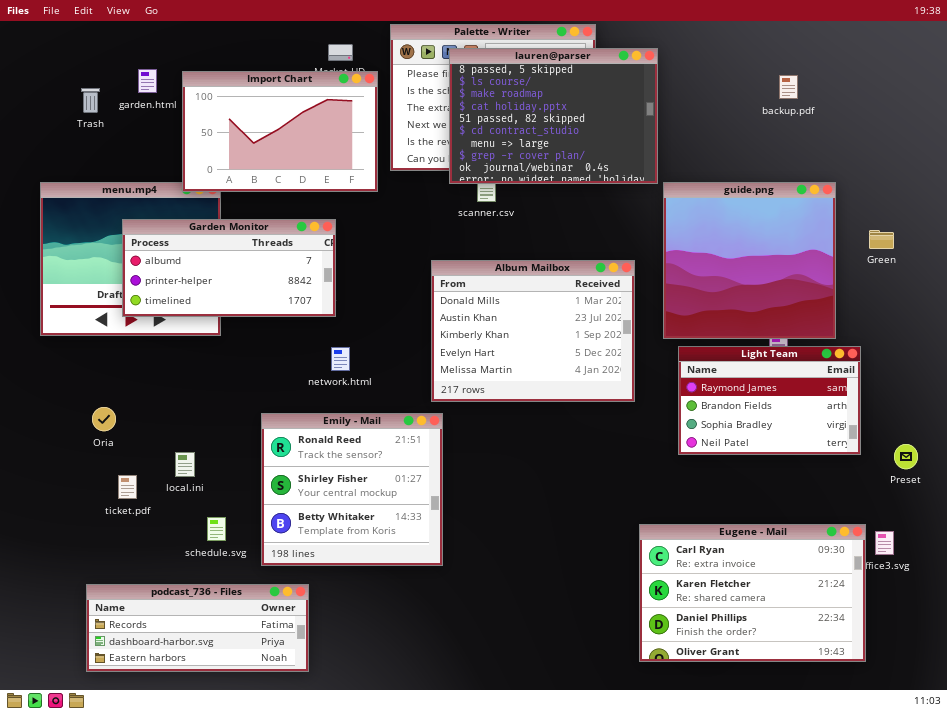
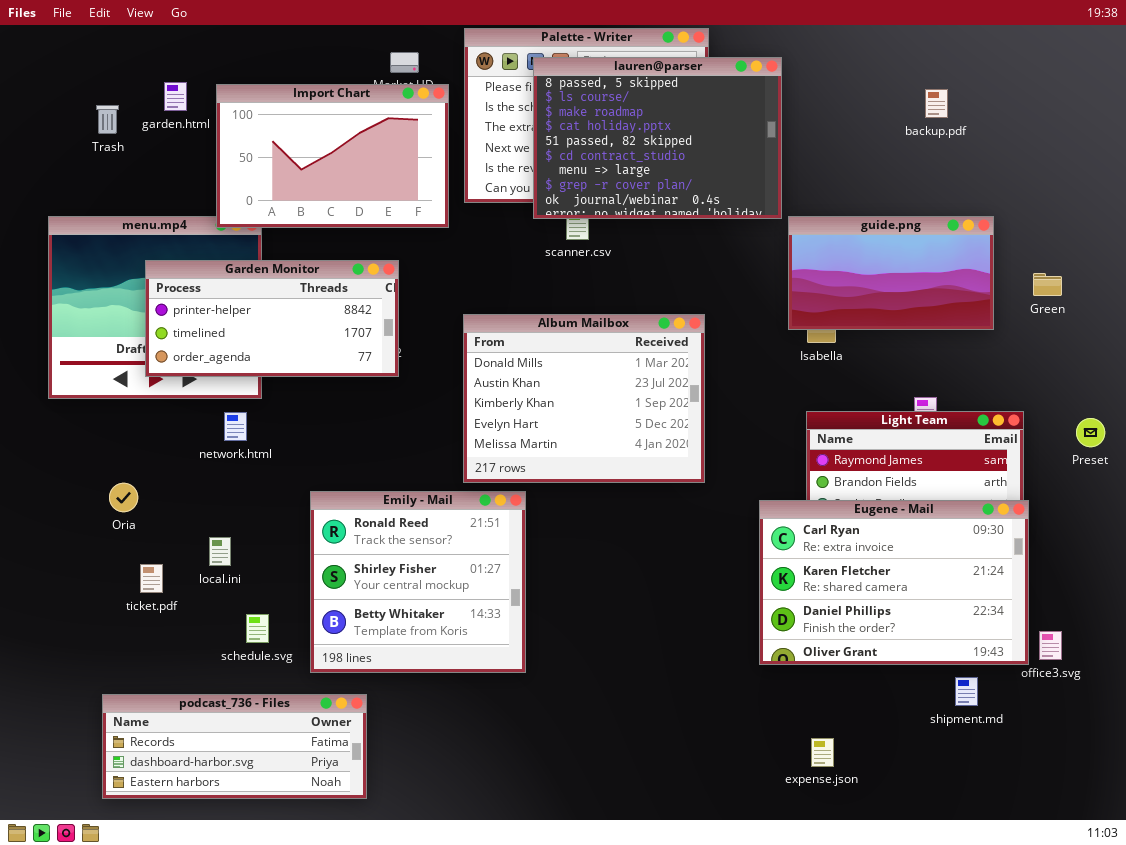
guide.png: [663,182,836,339] -> [788,216,994,330], resized
Garden Monitor: [122,219,336,317] -> [145,260,399,377], scrolled down 1 row
Album Mailbox: [431,260,635,402] -> [463,314,705,483], moved
network.html: [331,347,350,371] -> [224,412,247,441], moved
Preset: [894,444,918,469] -> [1076,418,1105,447], moved
Eugene - Mail: [639,524,866,662] -> [759,500,1029,665], moved

